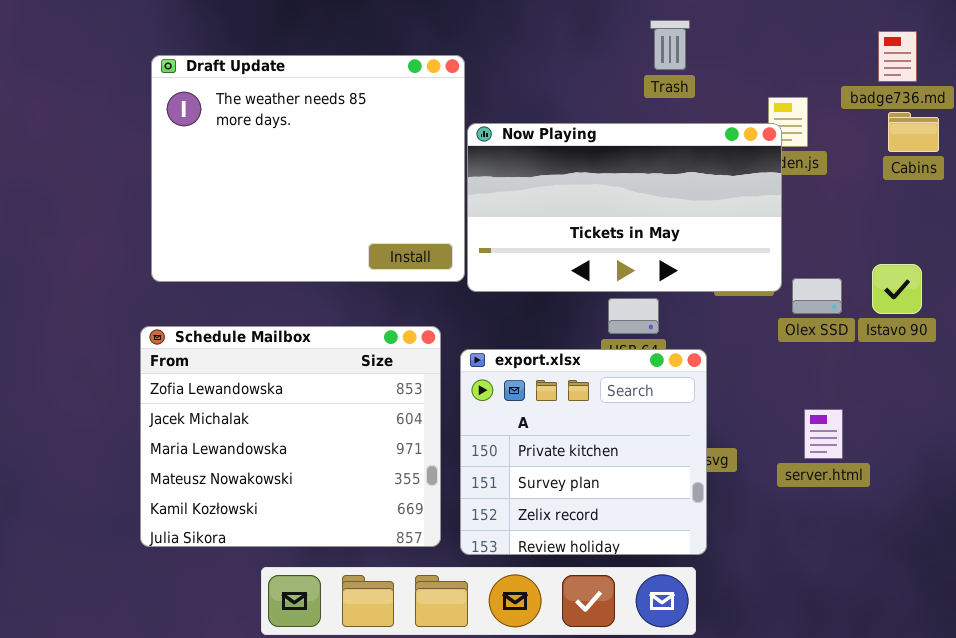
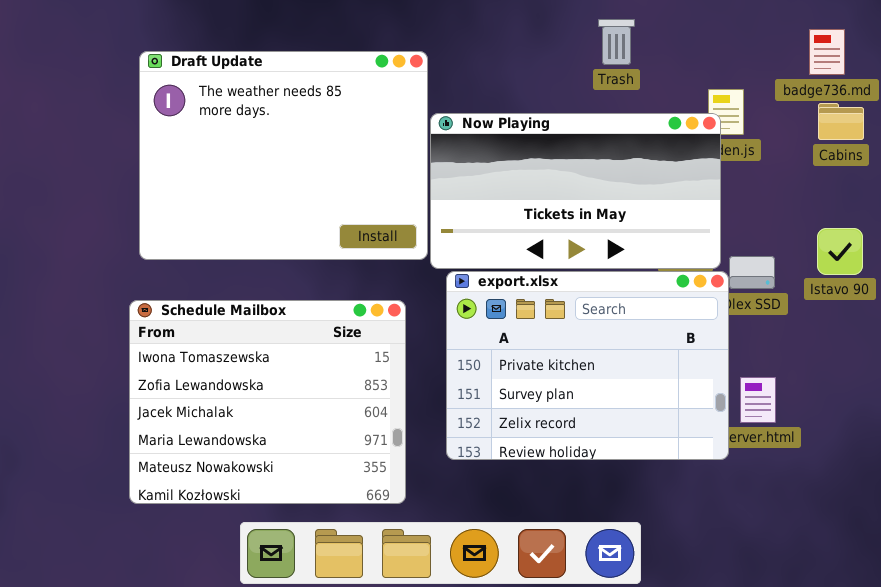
Istavo 90: [872,264,922,314] -> [817,228,863,275], moved
Schedule Mailbox: [140,326,441,547] -> [129,300,406,504], scrolled up 1 row
export.xlsx: [460,349,707,555] -> [446,271,729,460], moved, resized

